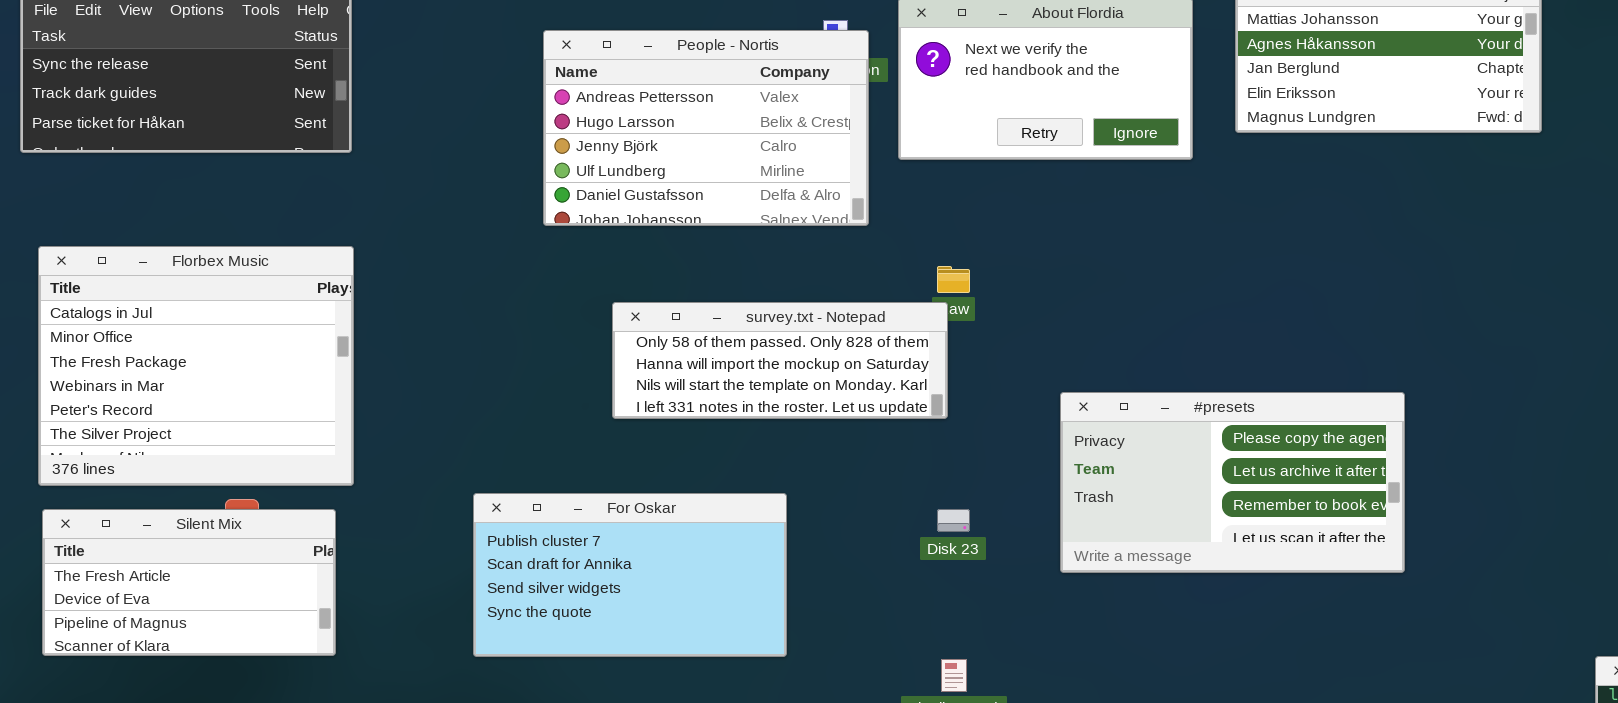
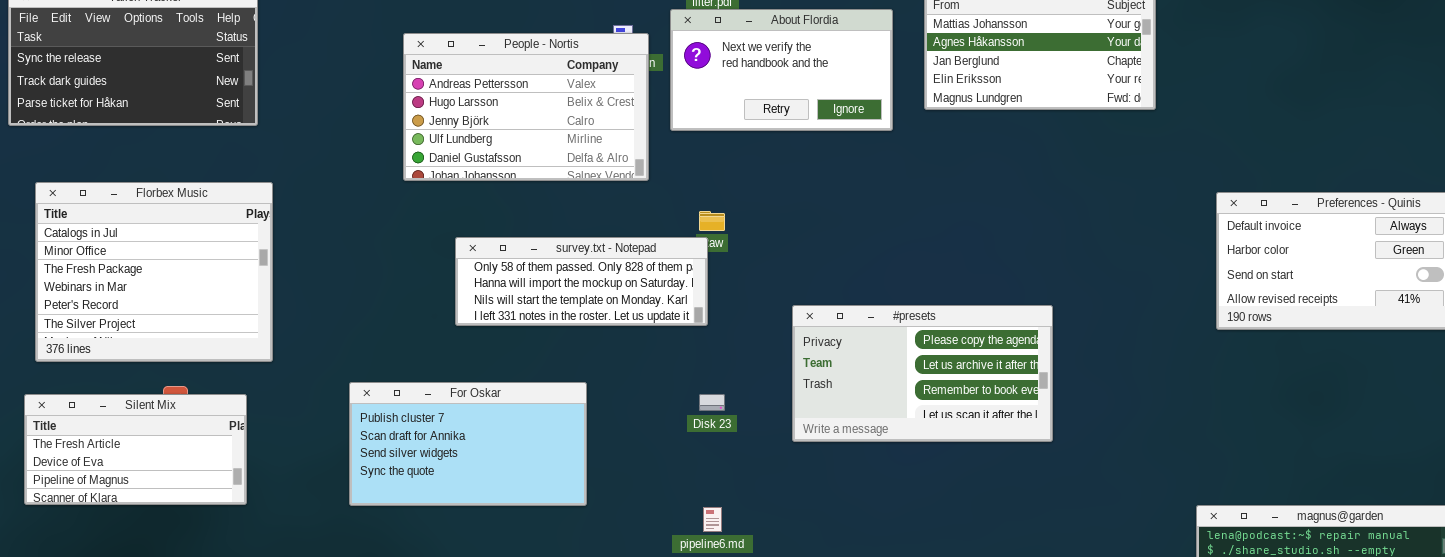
Florbex Music: [38,246,354,486] -> [35,182,273,362], moved

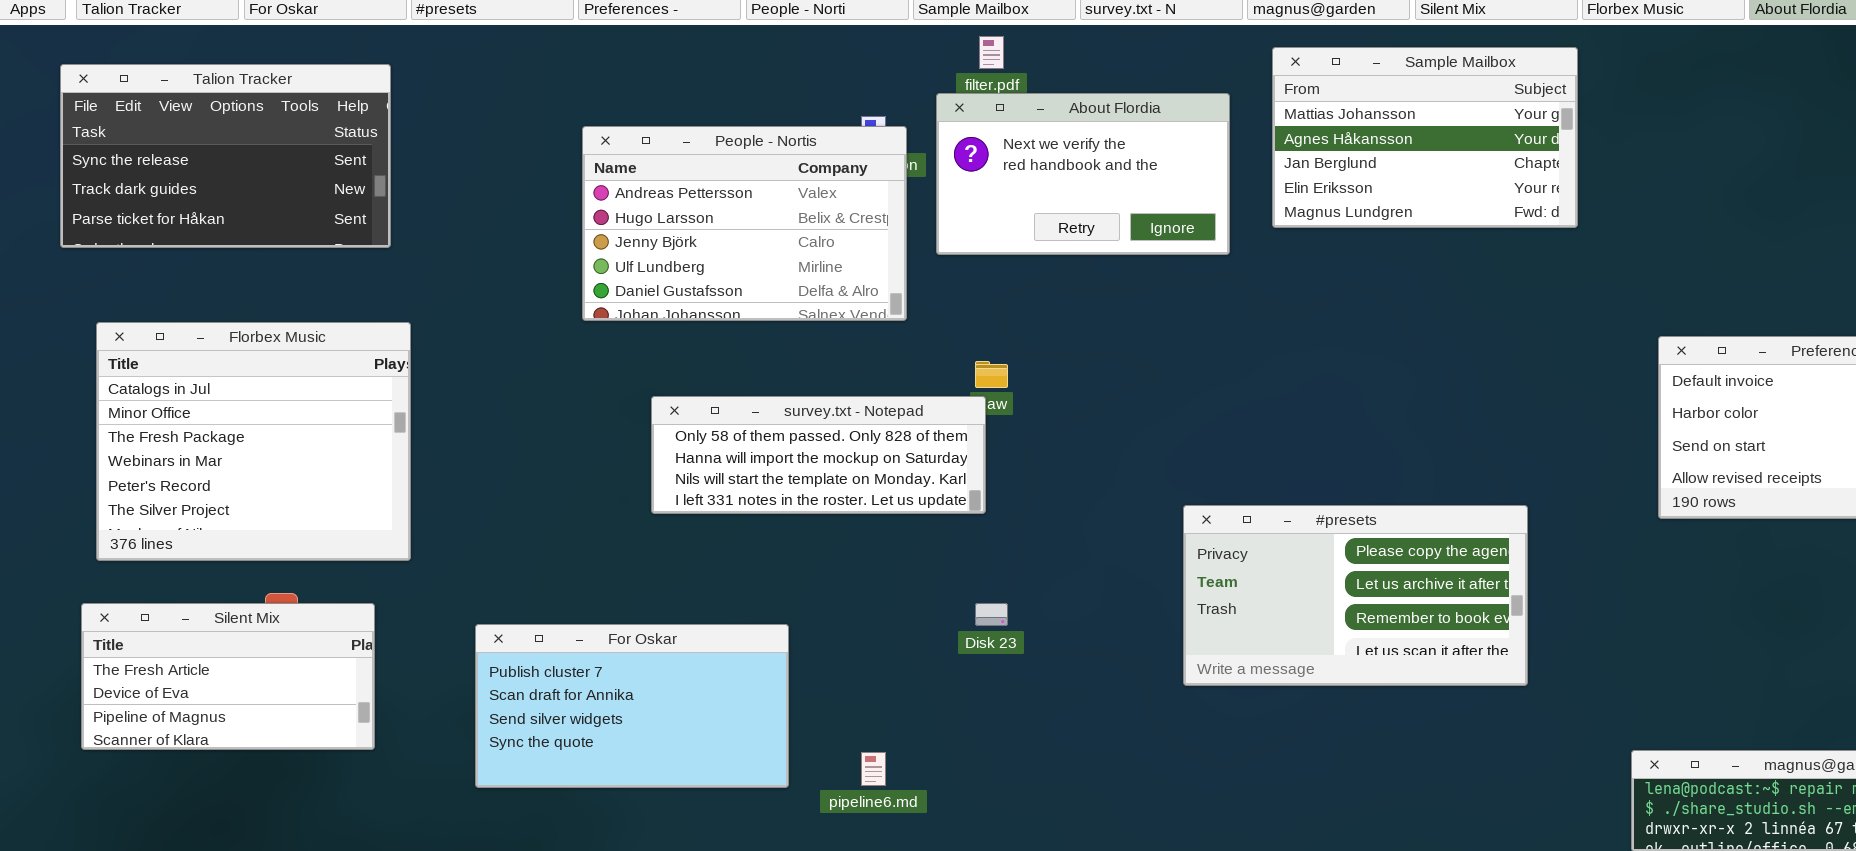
#presets: [792,305,1053,442] -> [1183,505,1528,686], moved
For Oskar: [349,382,587,506] -> [475,624,789,788], moved
pipeline6.md: [703,507,722,532] -> [861,752,886,786], moved

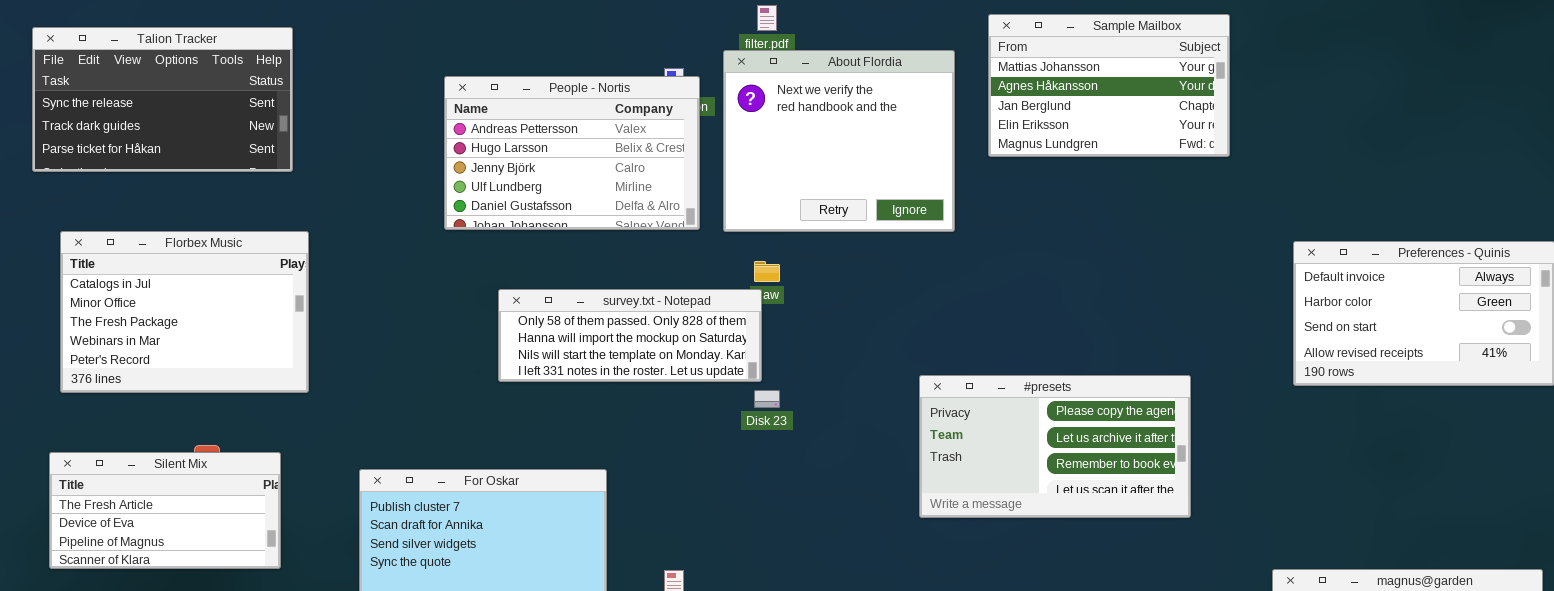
About Flordia: [936,93,1230,255] -> [723,50,955,232], resized
Florbex Music: [96,322,411,561] -> [60,231,309,393], resized
Disk 23: [975,603,1008,626] -> [754,390,780,408], moved

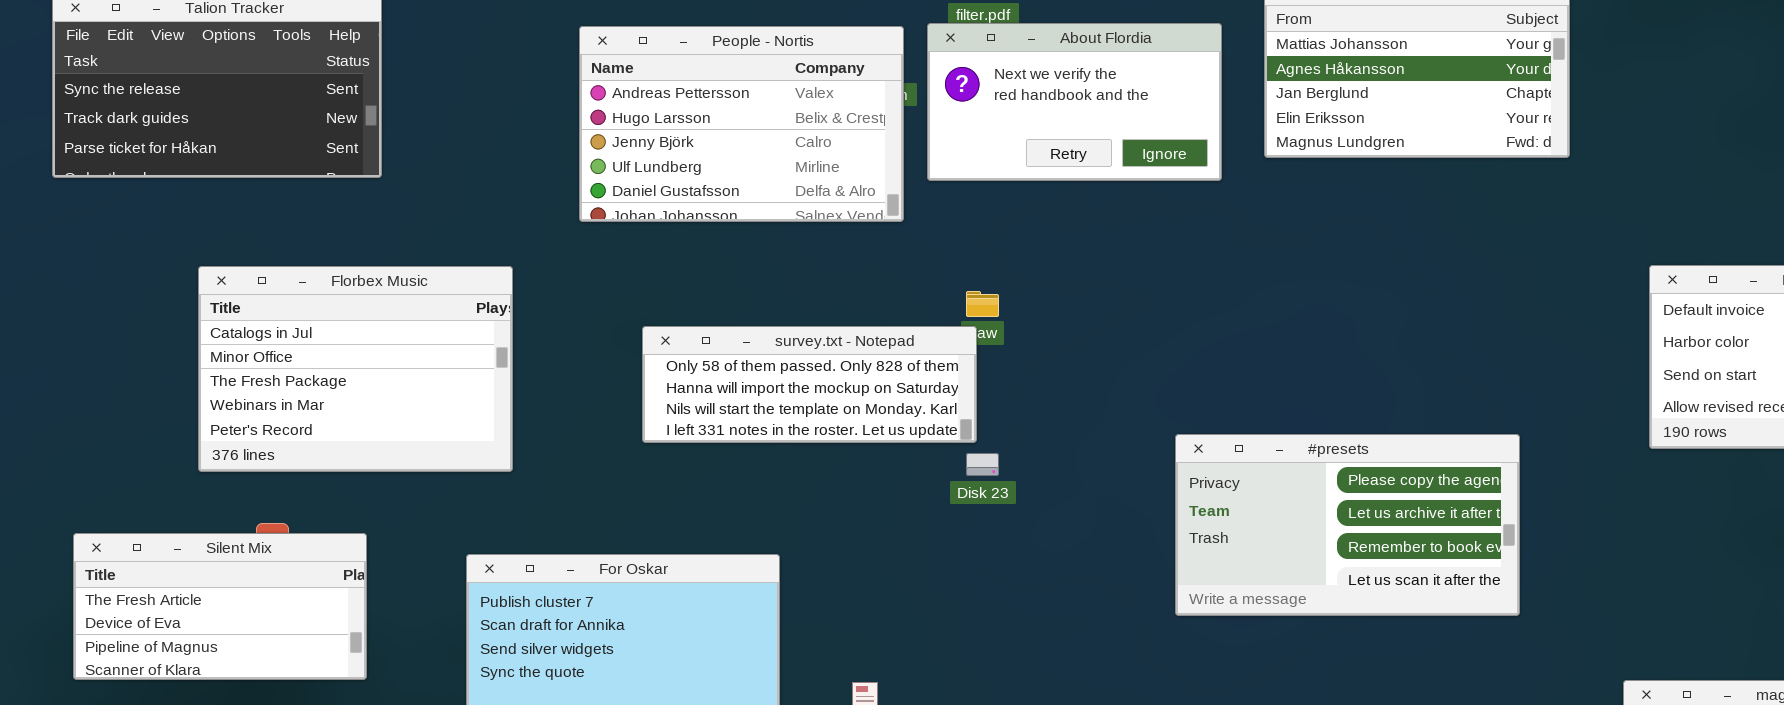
About Flordia: [723,50,955,232] -> [927,23,1222,181], resized
People - Nortis: [444,76,700,230] -> [579,26,904,222], moved
Florbex Music: [60,231,309,393] -> [198,266,513,472], moved

